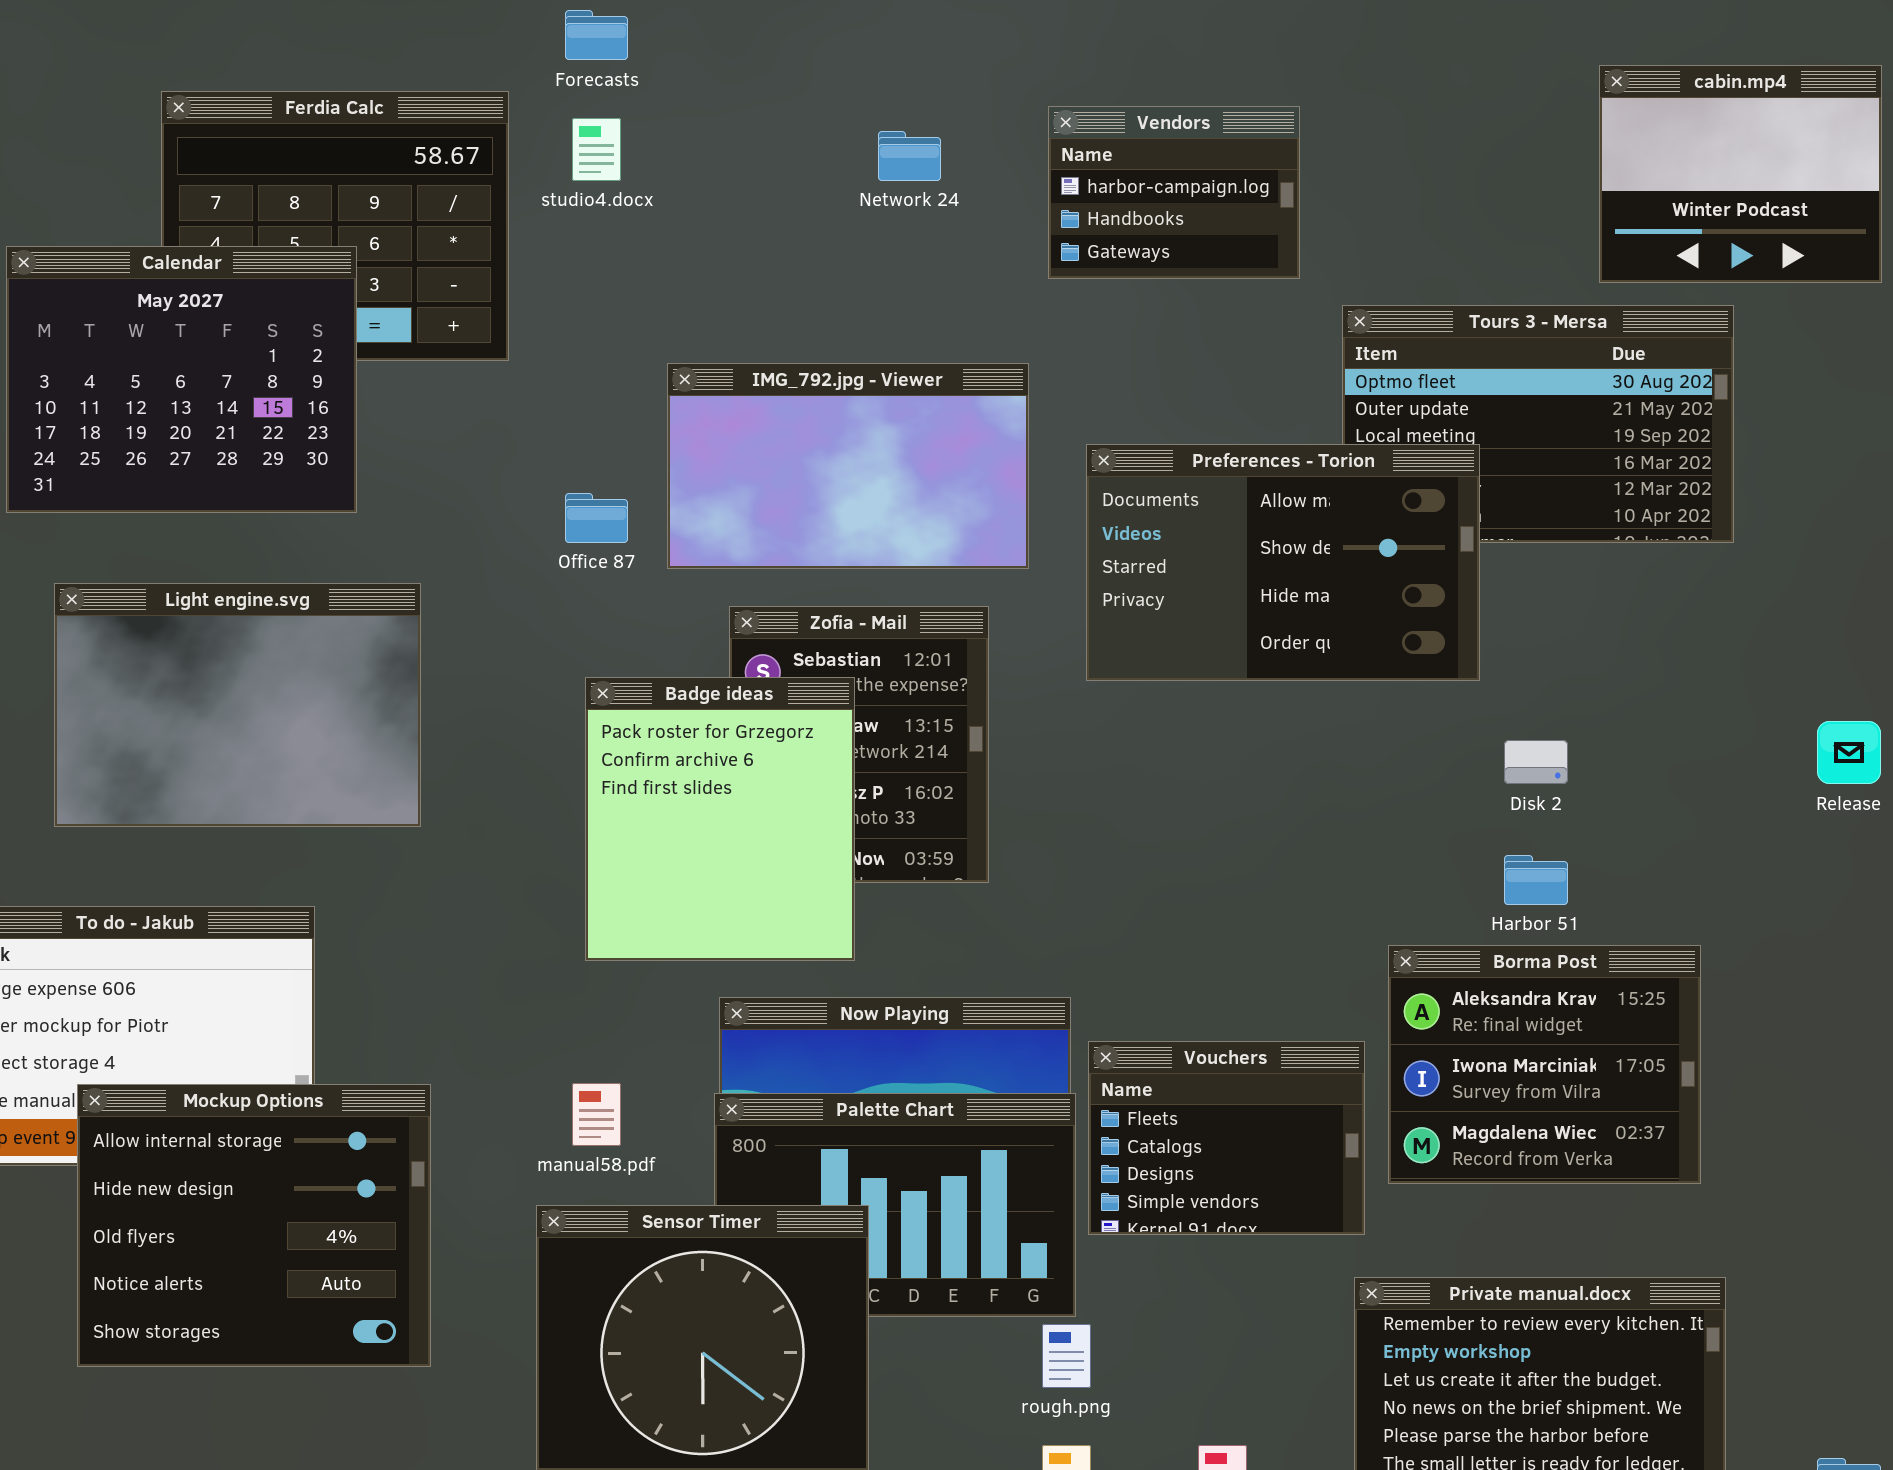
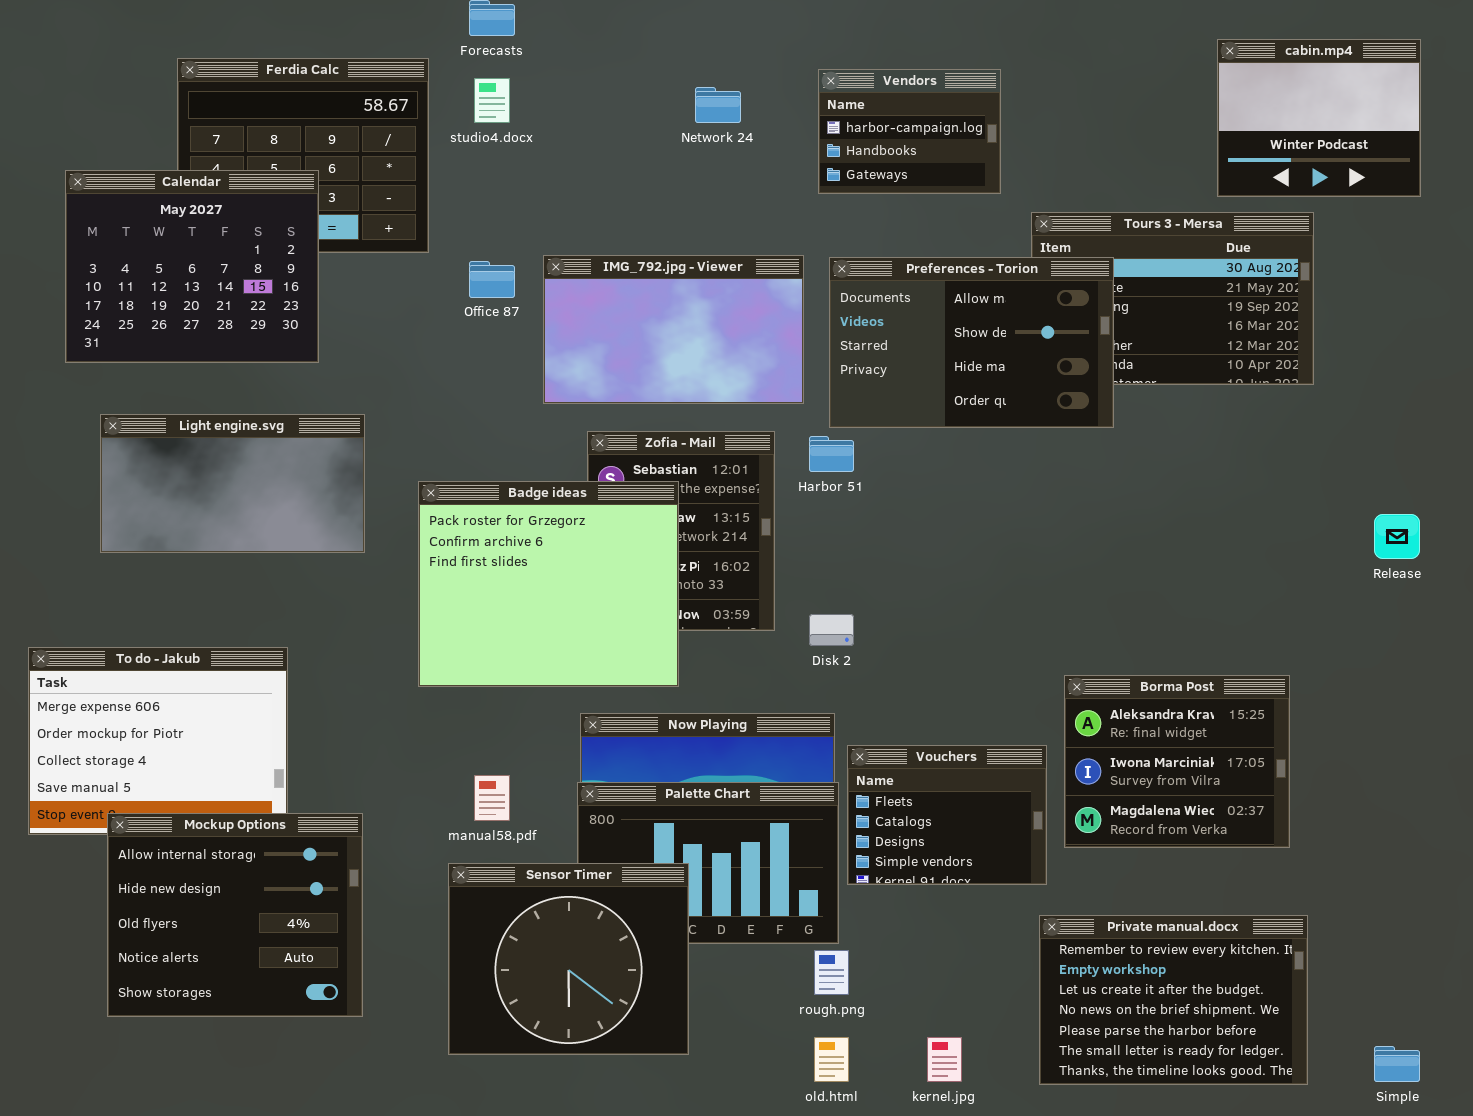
Preferences - Torion: [1086,444,1480,681] -> [829,257,1114,428], moved
Office 87: [565,493,628,543] -> [469,261,515,298], moved
Light engine.svg: [54,583,421,827] -> [100,414,365,553], resized
Badge ideas: [585,677,855,961] -> [418,481,679,687], resized
Disk 2: [1504,740,1568,784] -> [809,614,854,646], moved
Harbor 51: [1504,855,1568,905] -> [809,436,854,472], moved
Mockup Options: [77,1084,431,1367] -> [107,813,363,1017], moved

